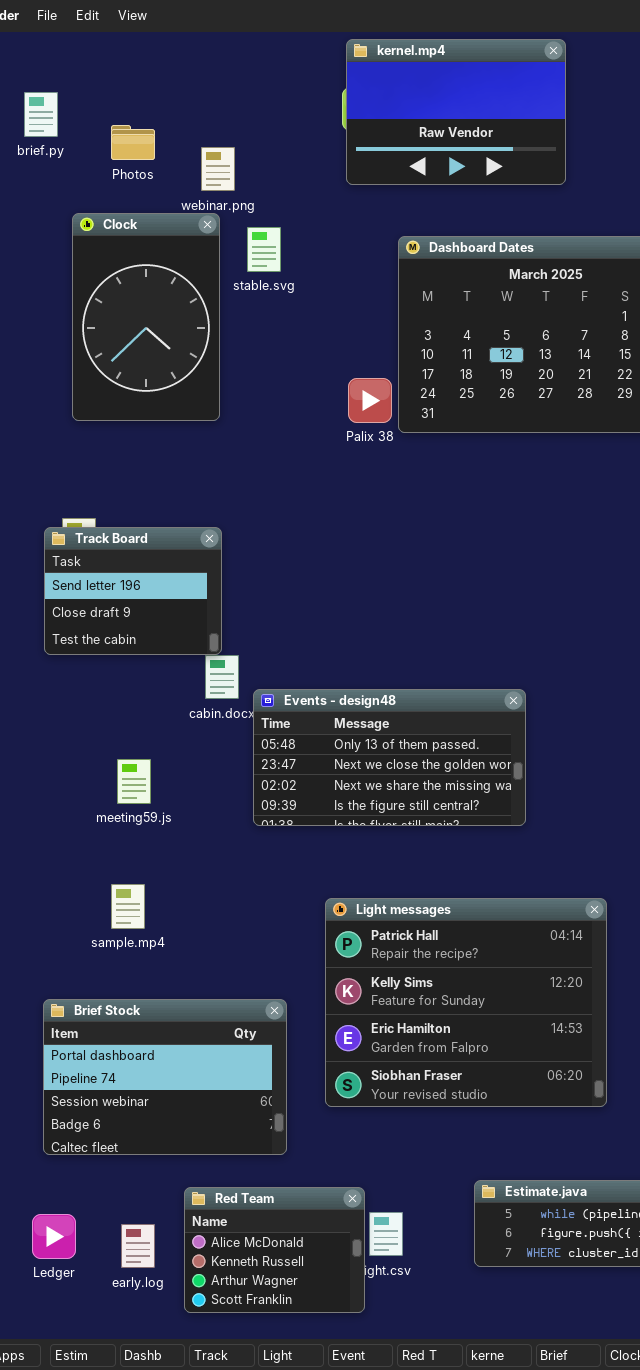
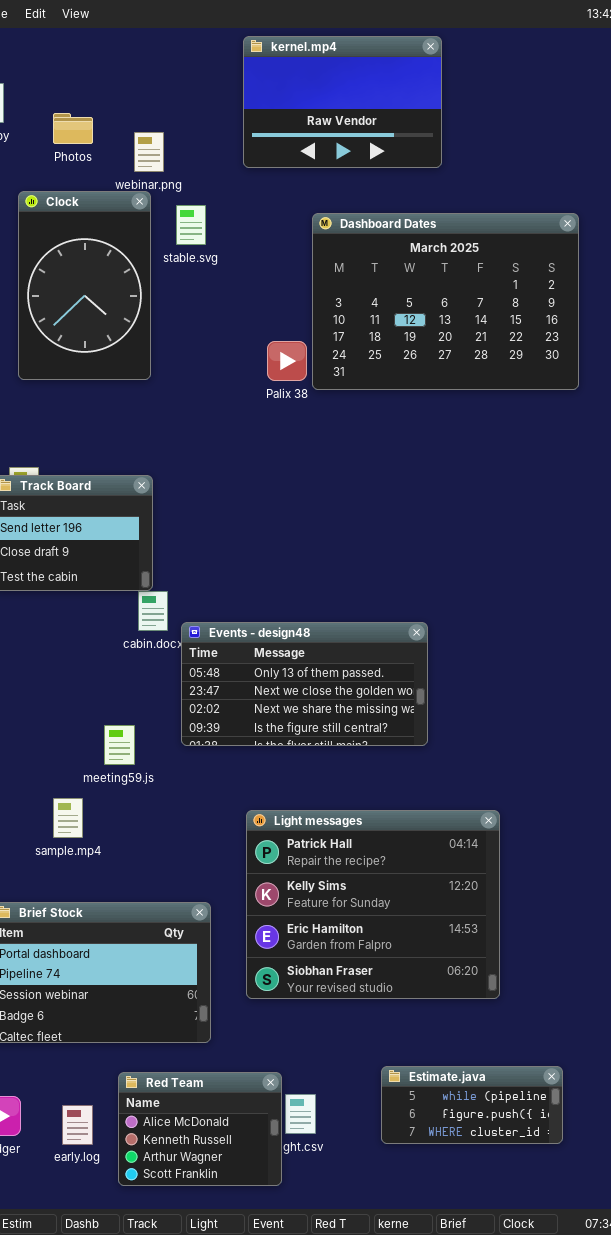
kernel.mp4: [346,39,566,185] -> [243,36,442,168], moved
meeting59.js: [117,759,151,804] -> [104,725,135,765], moved

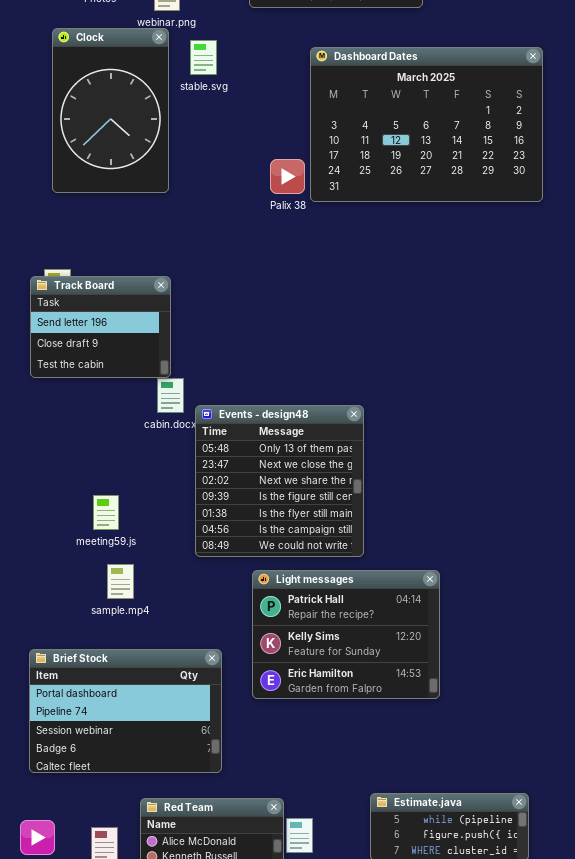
Events - design48: [181,622,428,746] -> [195,405,364,557], resized
meeting59.js: [104,725,135,765] -> [93,495,119,530], moved
sample.mp4: [53,798,83,838] -> [107,564,134,599], moved
Light messages: [246,810,500,999] -> [252,570,440,699], resized

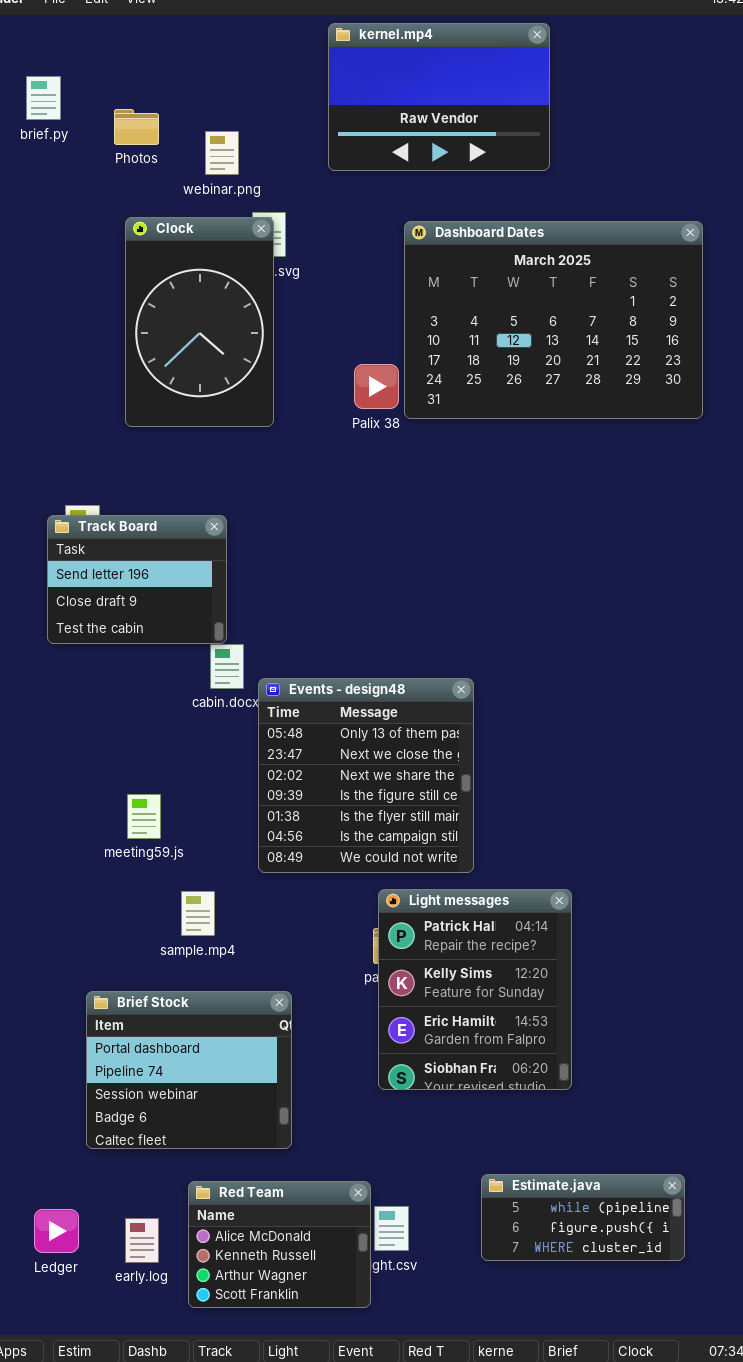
Clock: [52,28,169,193] -> [125,217,274,427], moved
sample.mp4: [107,564,134,599] -> [181,891,215,936], moved
Light messages: [252,570,440,699] -> [378,889,572,1090], resized
Brief Stock: [29,649,222,773] -> [86,991,292,1149], resized

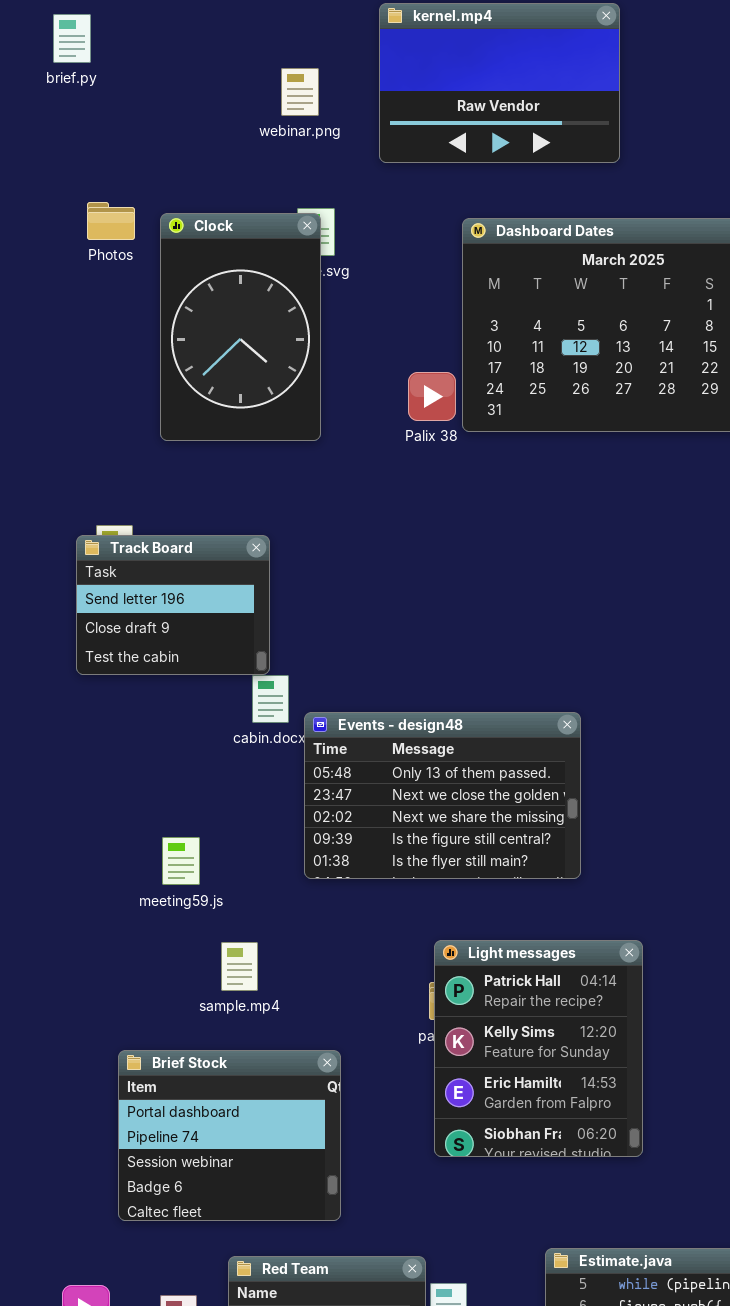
brief.py: [26,76,61,120] -> [53,14,91,63], moved
Photos: [114,109,159,145] -> [87,202,135,240], moved
webinar.png: [205,131,239,175] -> [281,68,319,116], moved
Events - design48: [258,678,474,873] -> [304,712,581,879], resized

